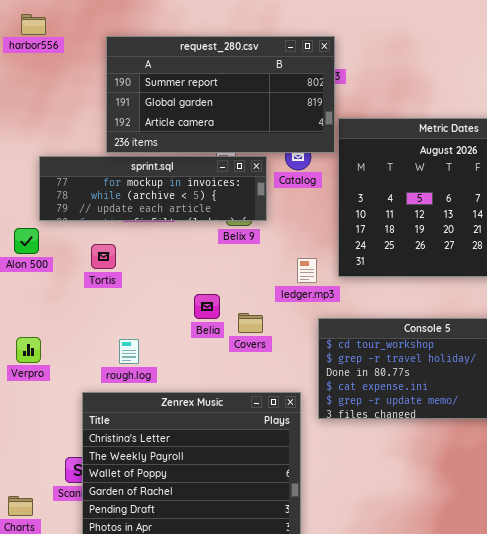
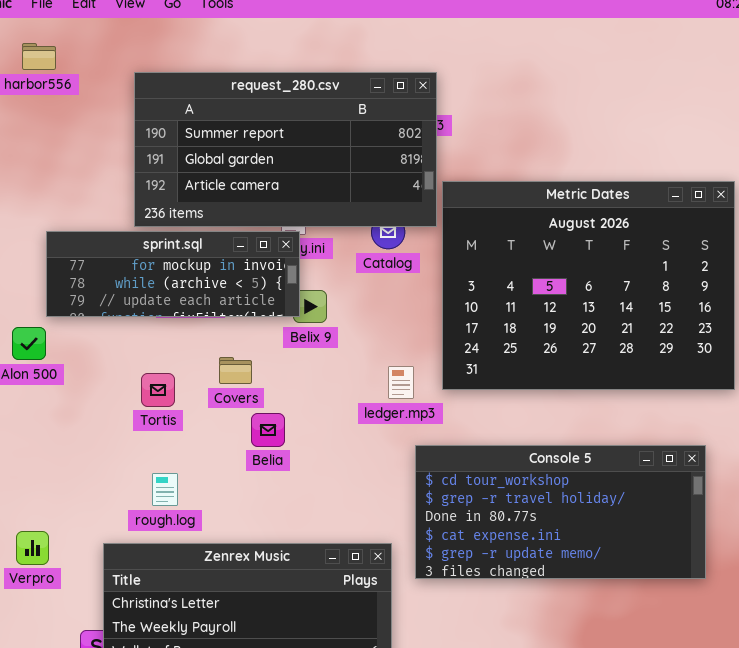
sprint.sql: [39,156,267,221] -> [46,231,300,317], resized
Tortis: [91,244,116,269] -> [141,373,175,407], moved
Covers: [238,313,263,333] -> [219,357,252,384], moved
Verpro: [16,337,41,363] -> [16,531,49,565], moved

